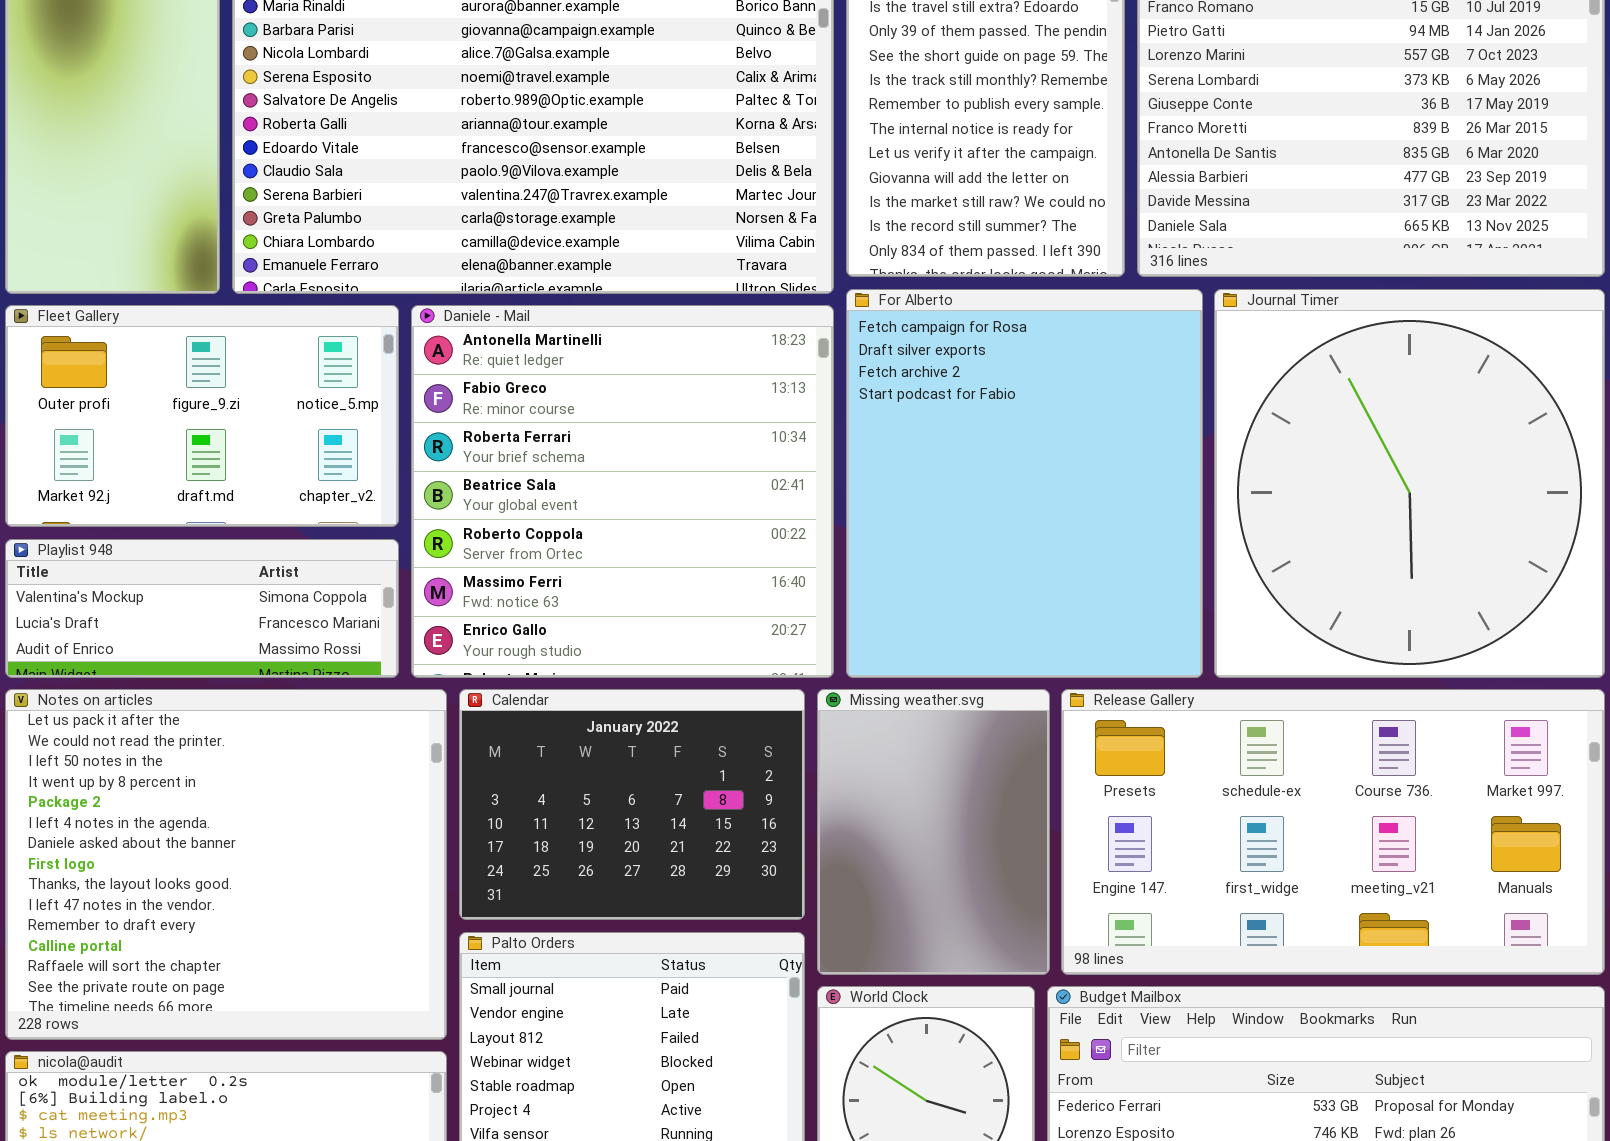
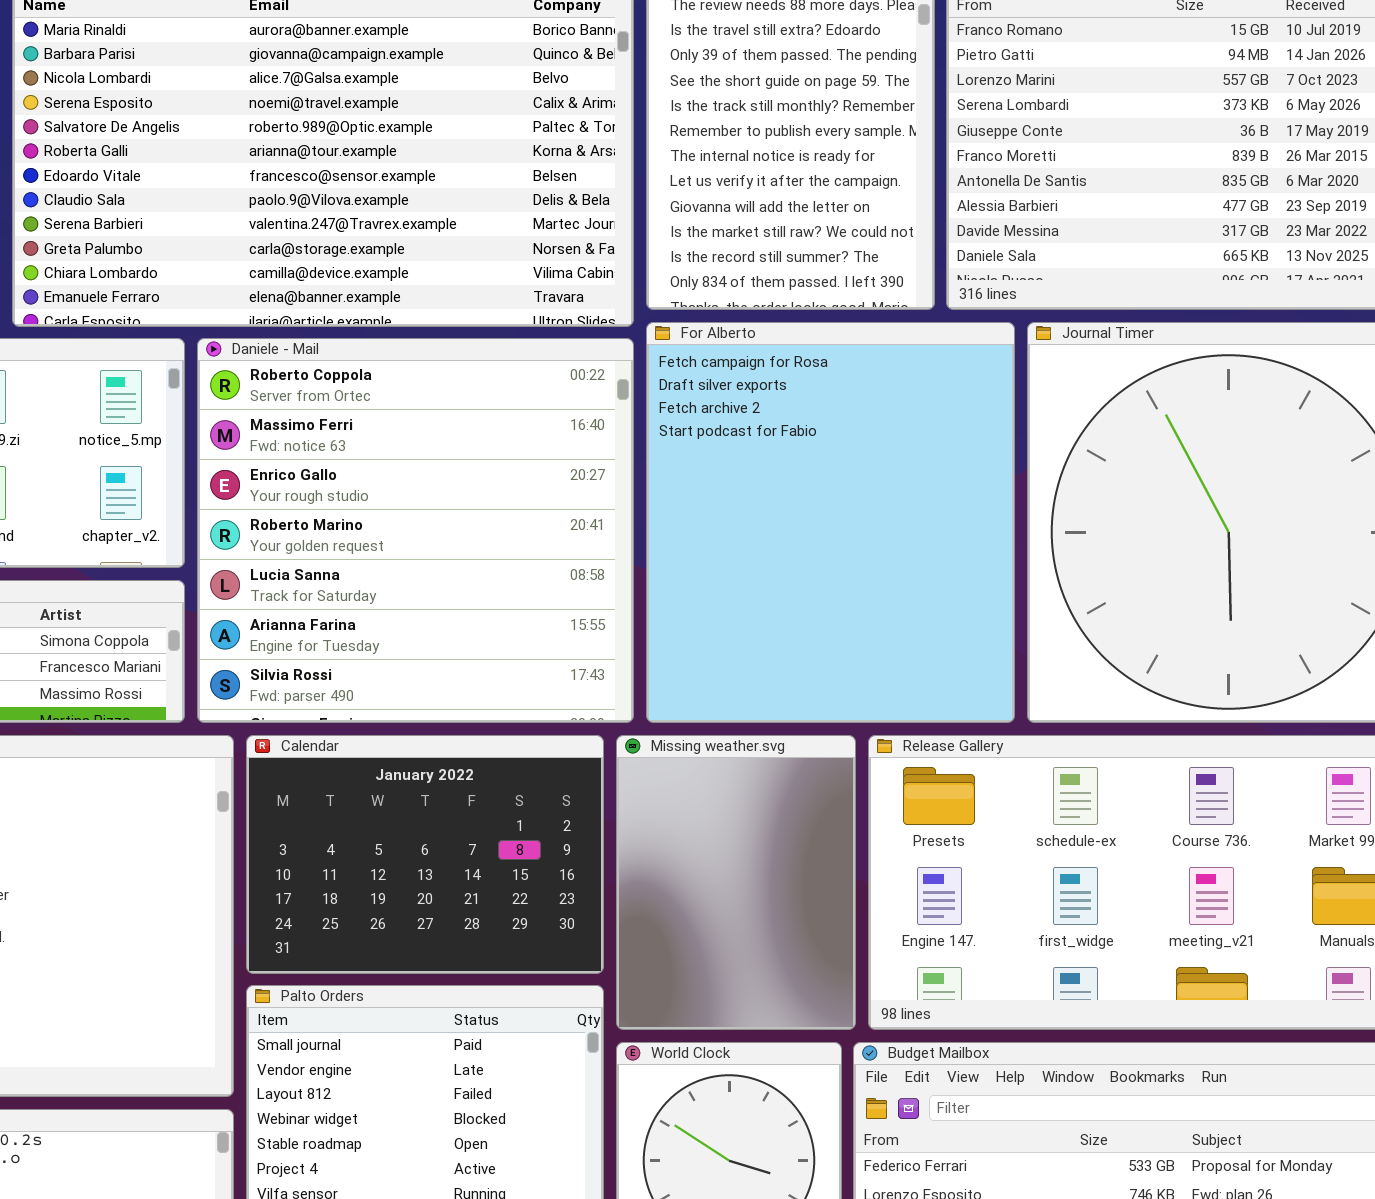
Daniele - Mail: [411,305,834,678] -> [197,338,634,723], scrolled down 4 rows

